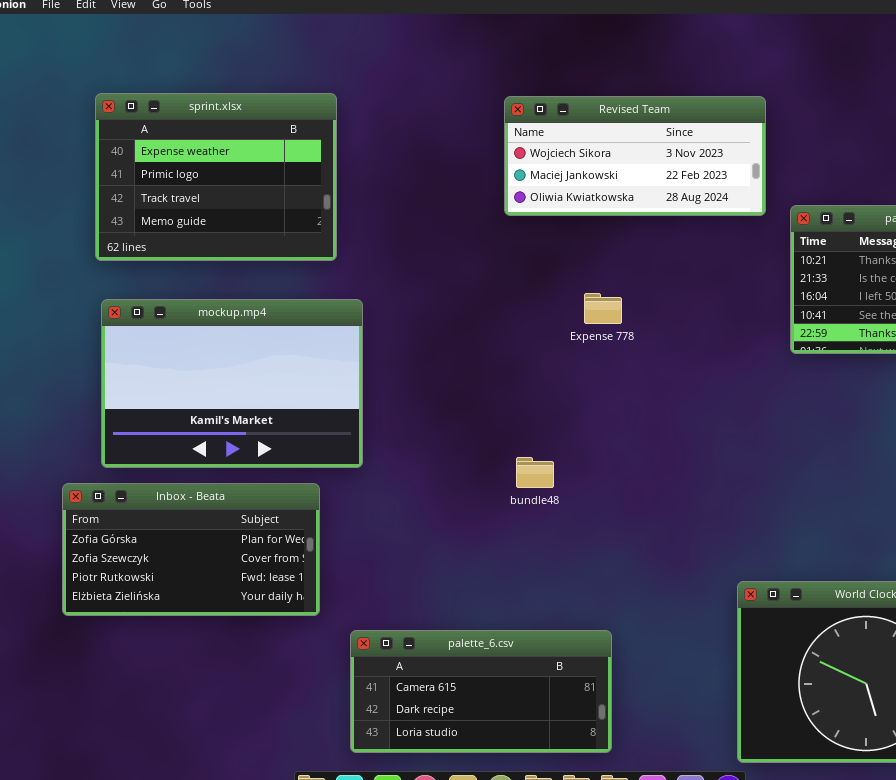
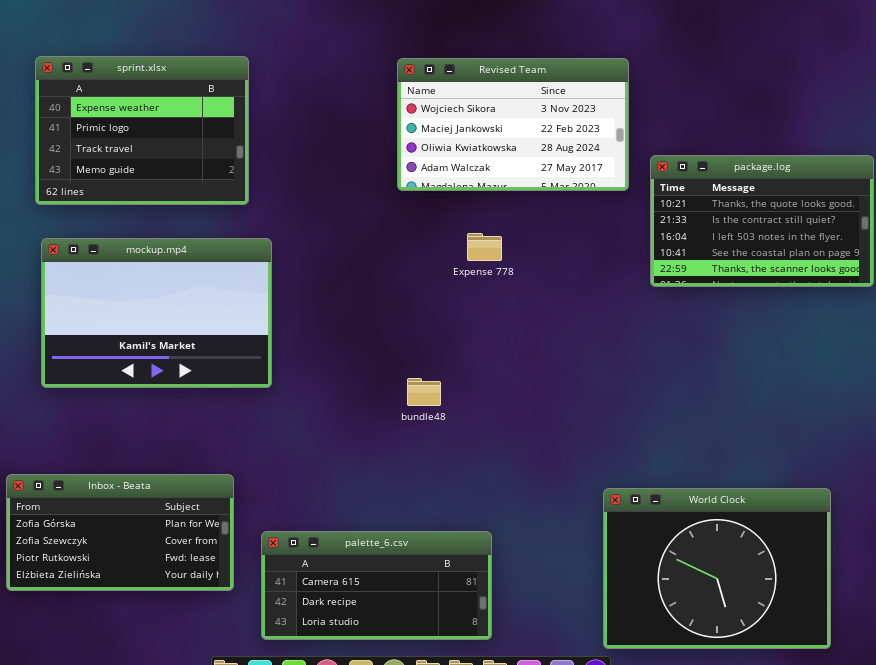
Revised Team: [504,96,766,216] -> [397,58,629,191], resized
Inbox - Beata: [62,483,320,616] -> [6,474,234,591], moved

